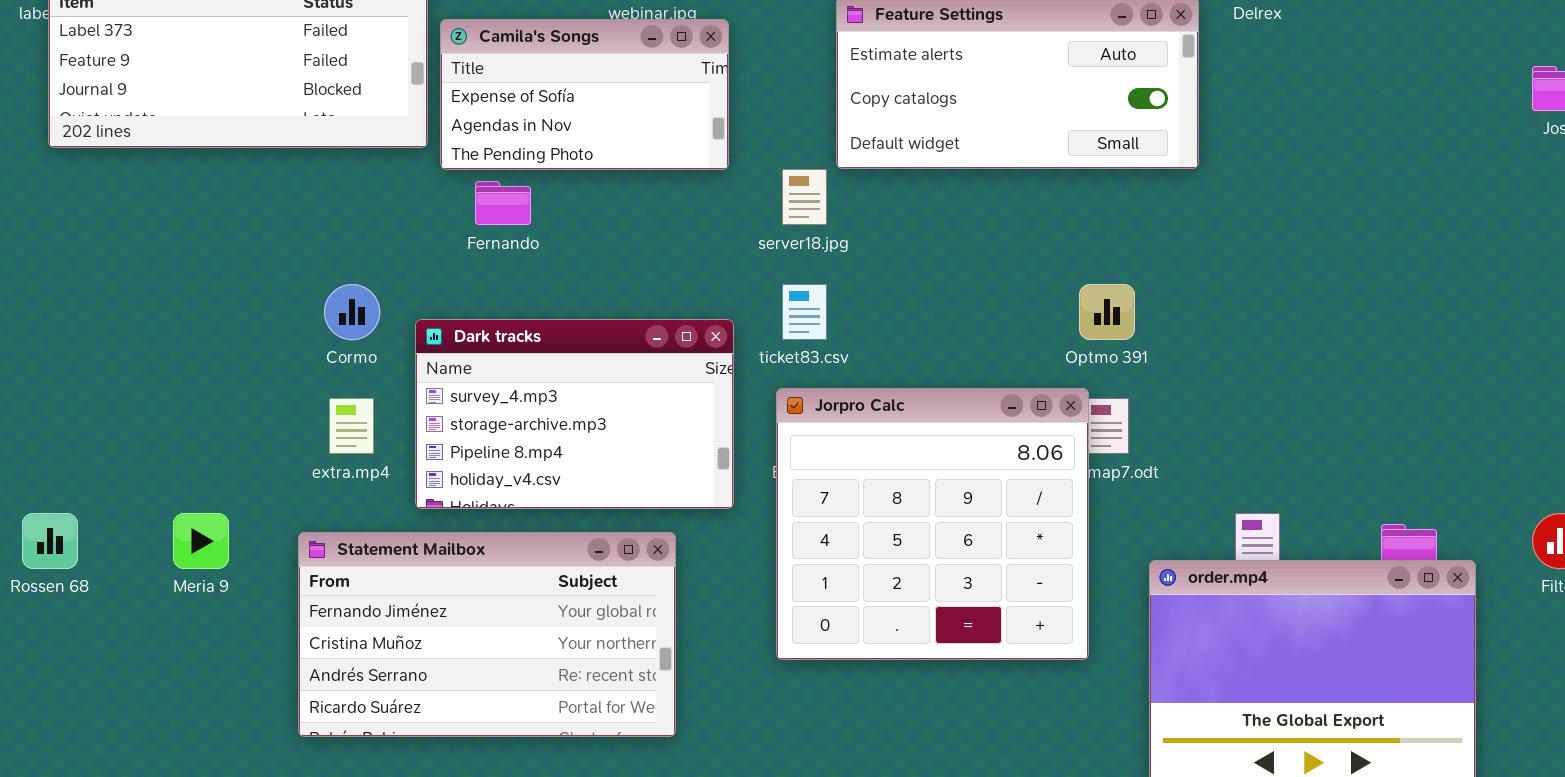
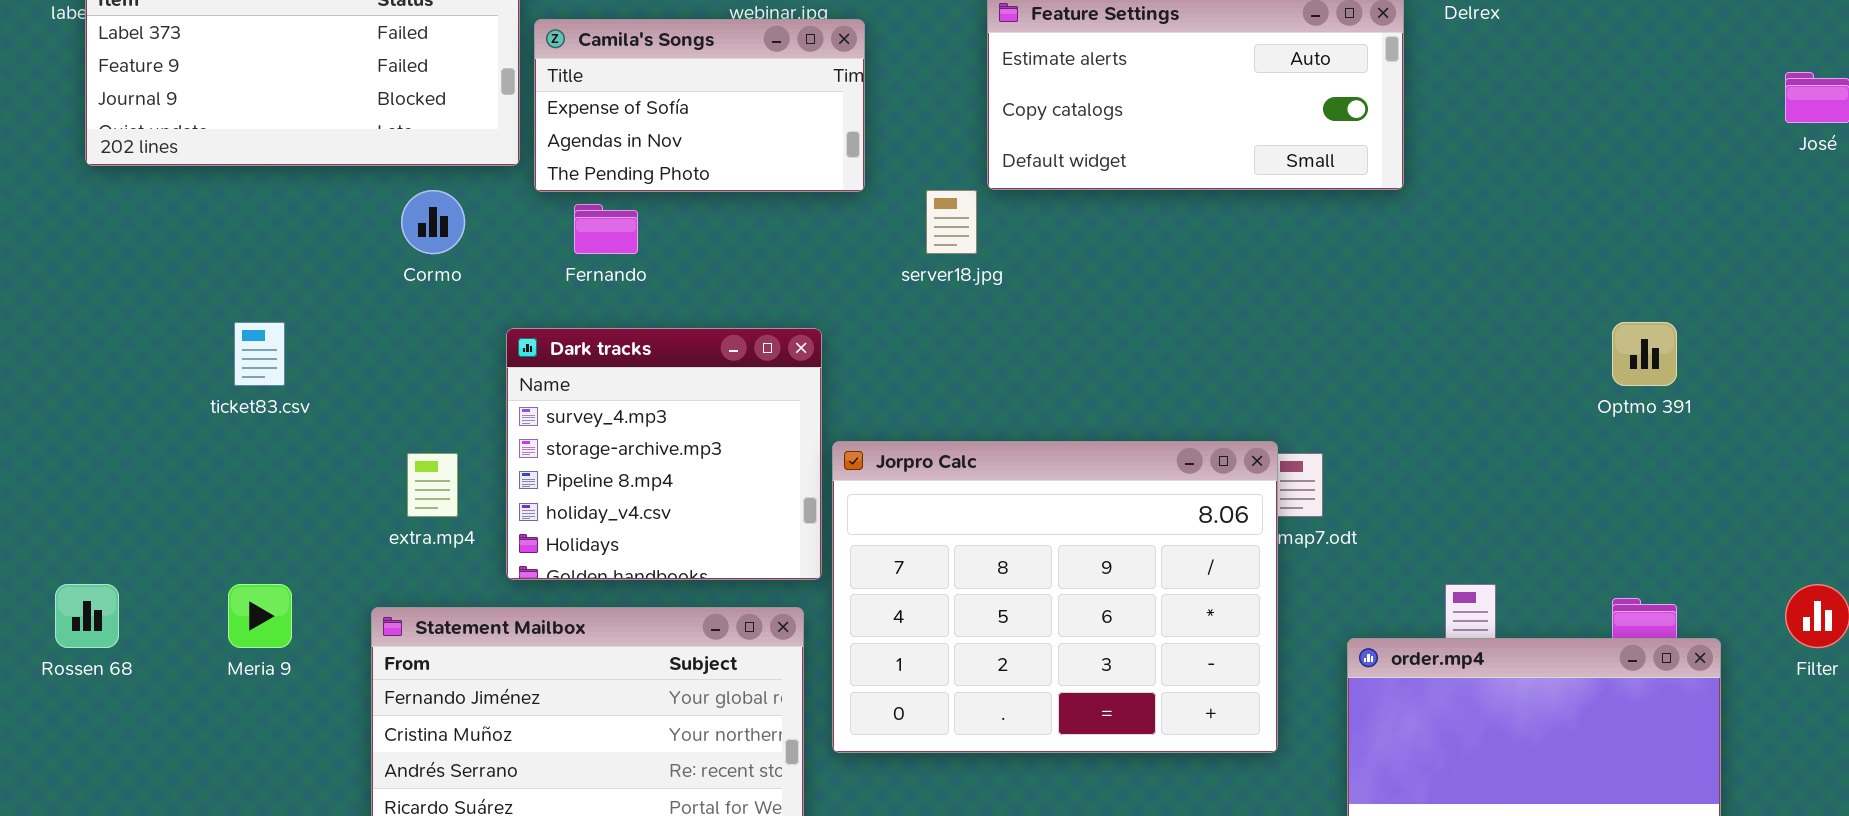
Cormo: [324,284,380,340] -> [401,190,465,254], moved
ticket83.csv: [782,284,827,340] -> [234,322,285,386], moved
Optmo 391: [1079,284,1135,340] -> [1612,322,1677,386], moved
Dark tracks: [415,319,734,509] -> [506,328,822,580], resized
Jorpro Calc: [776,388,1089,660] -> [832,441,1278,753], resized

